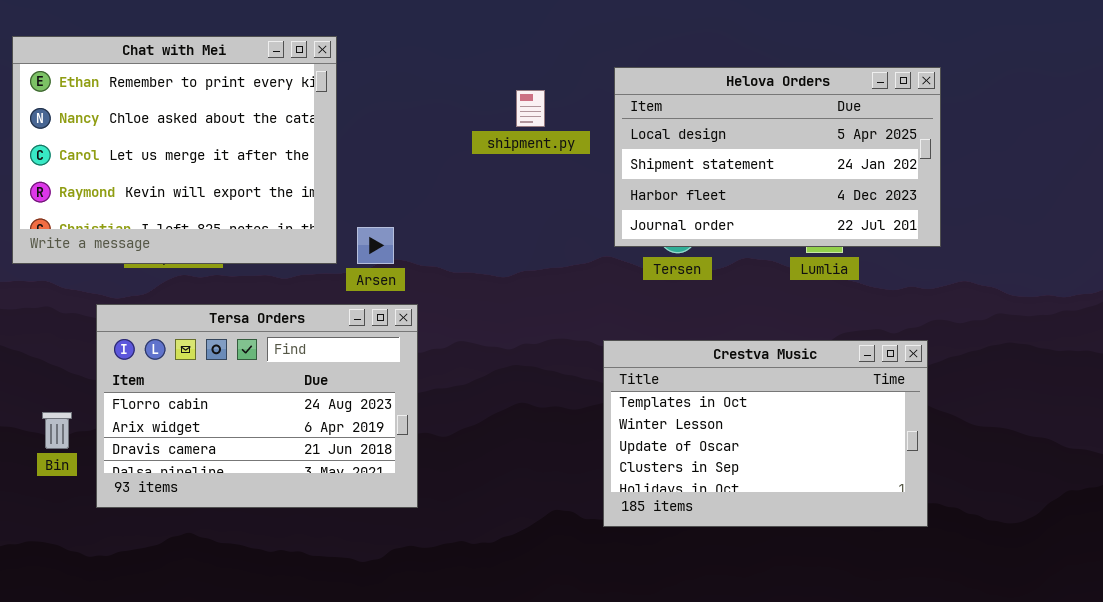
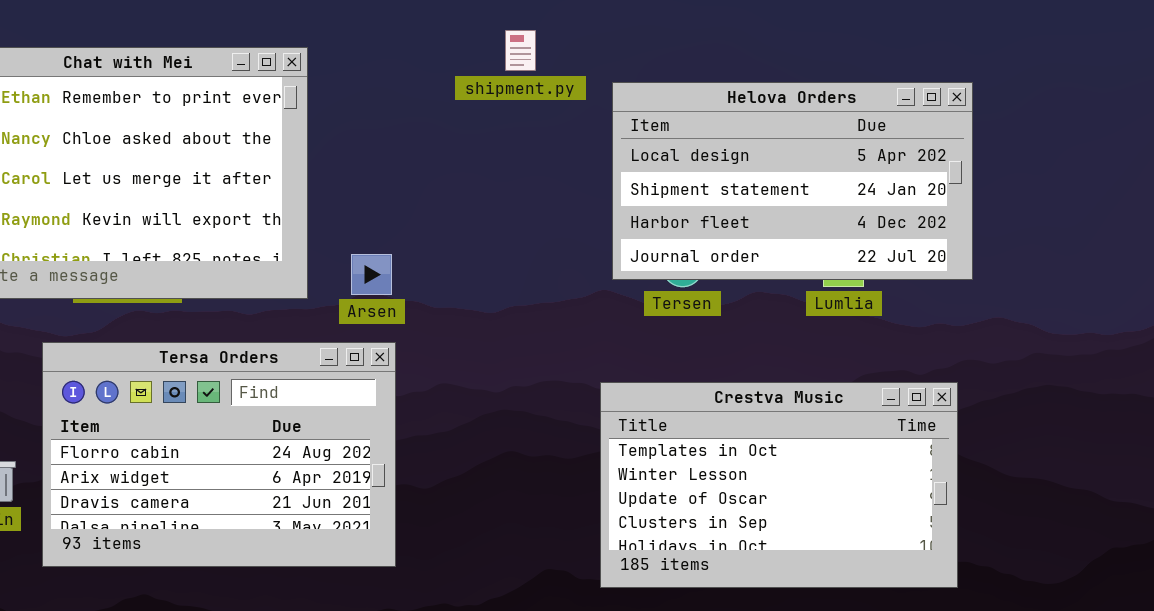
shipment.py: [516,90,545,127] -> [505,30,536,71], moved
Arsen: [357,227,394,264] -> [351,254,392,295], moved

